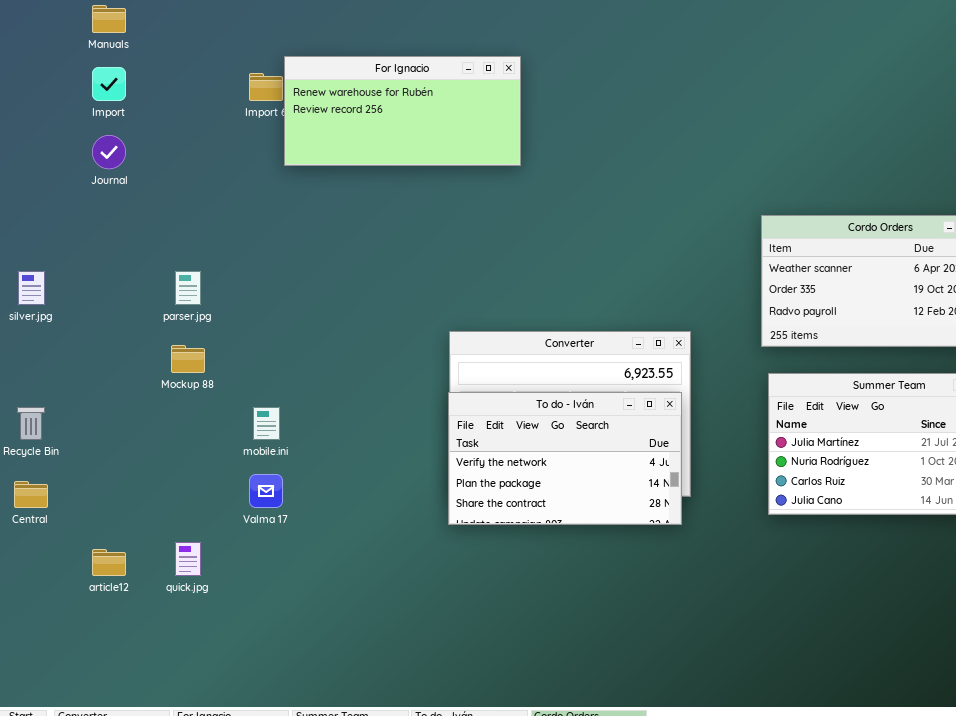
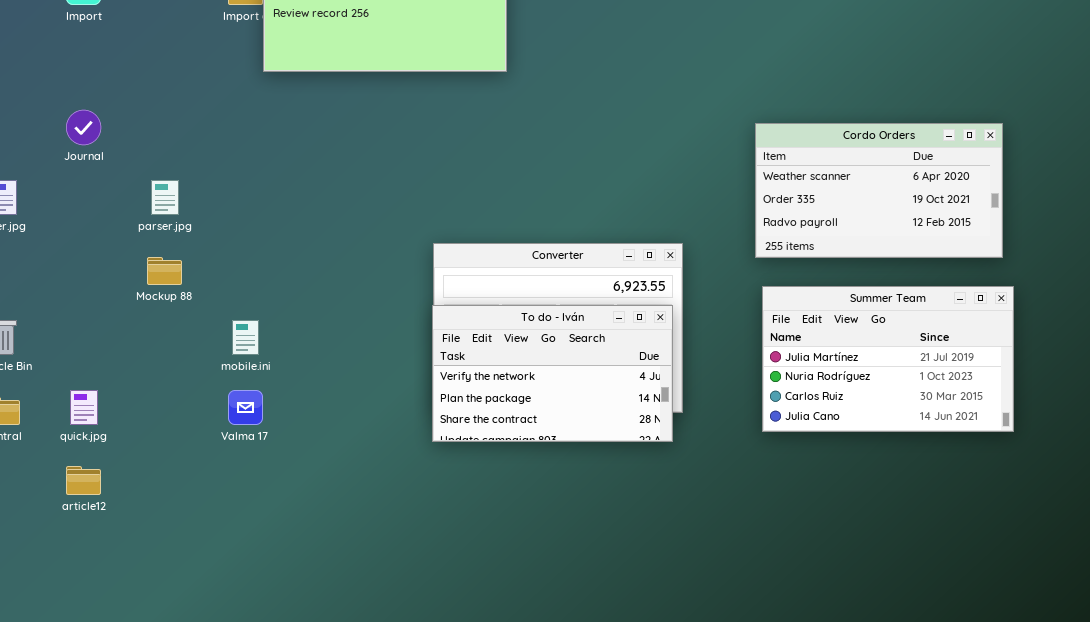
Journal: [92,135,126,169] -> [66,110,101,145], moved
quick.jpg: [175,542,201,576] -> [70,390,98,425], moved

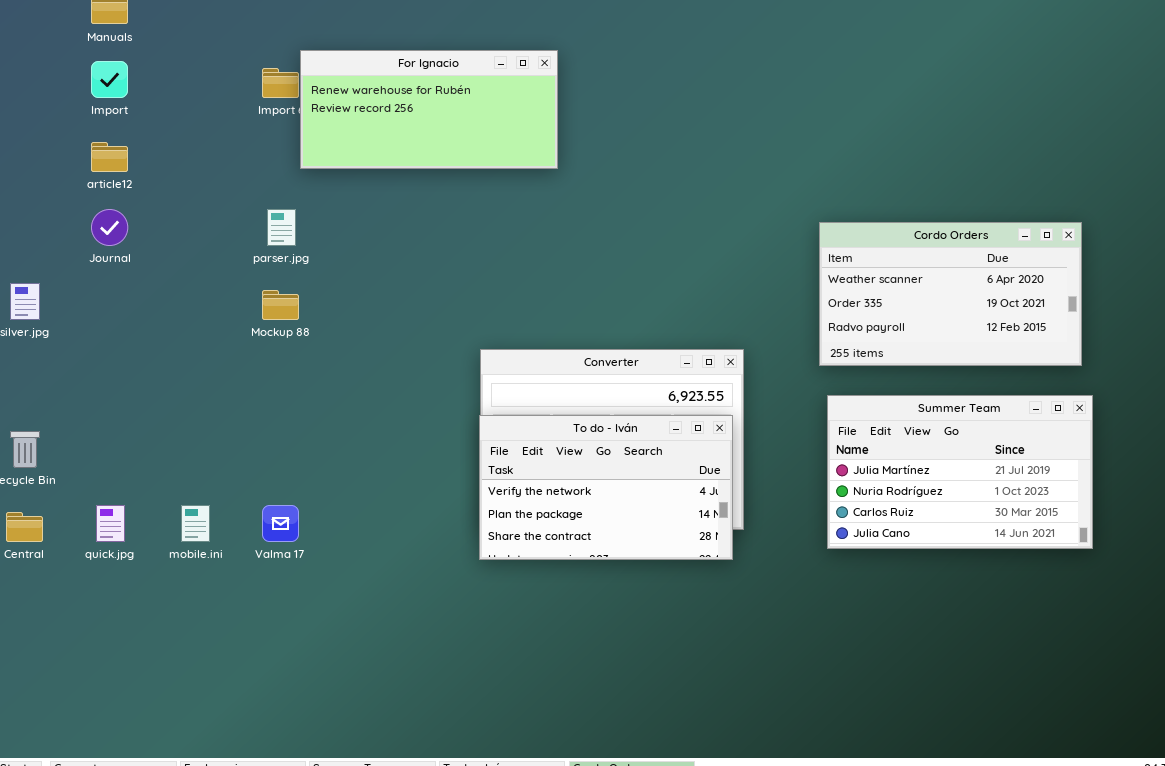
parser.jpg: [151,180,179,215] -> [267,209,296,246], moved
Mockup 88: [147,257,182,285] -> [262,290,299,320], moved
mobile.ini: [232,320,259,355] -> [181,505,210,542], moved
article12: [66,466,101,495] -> [91,142,128,172], moved

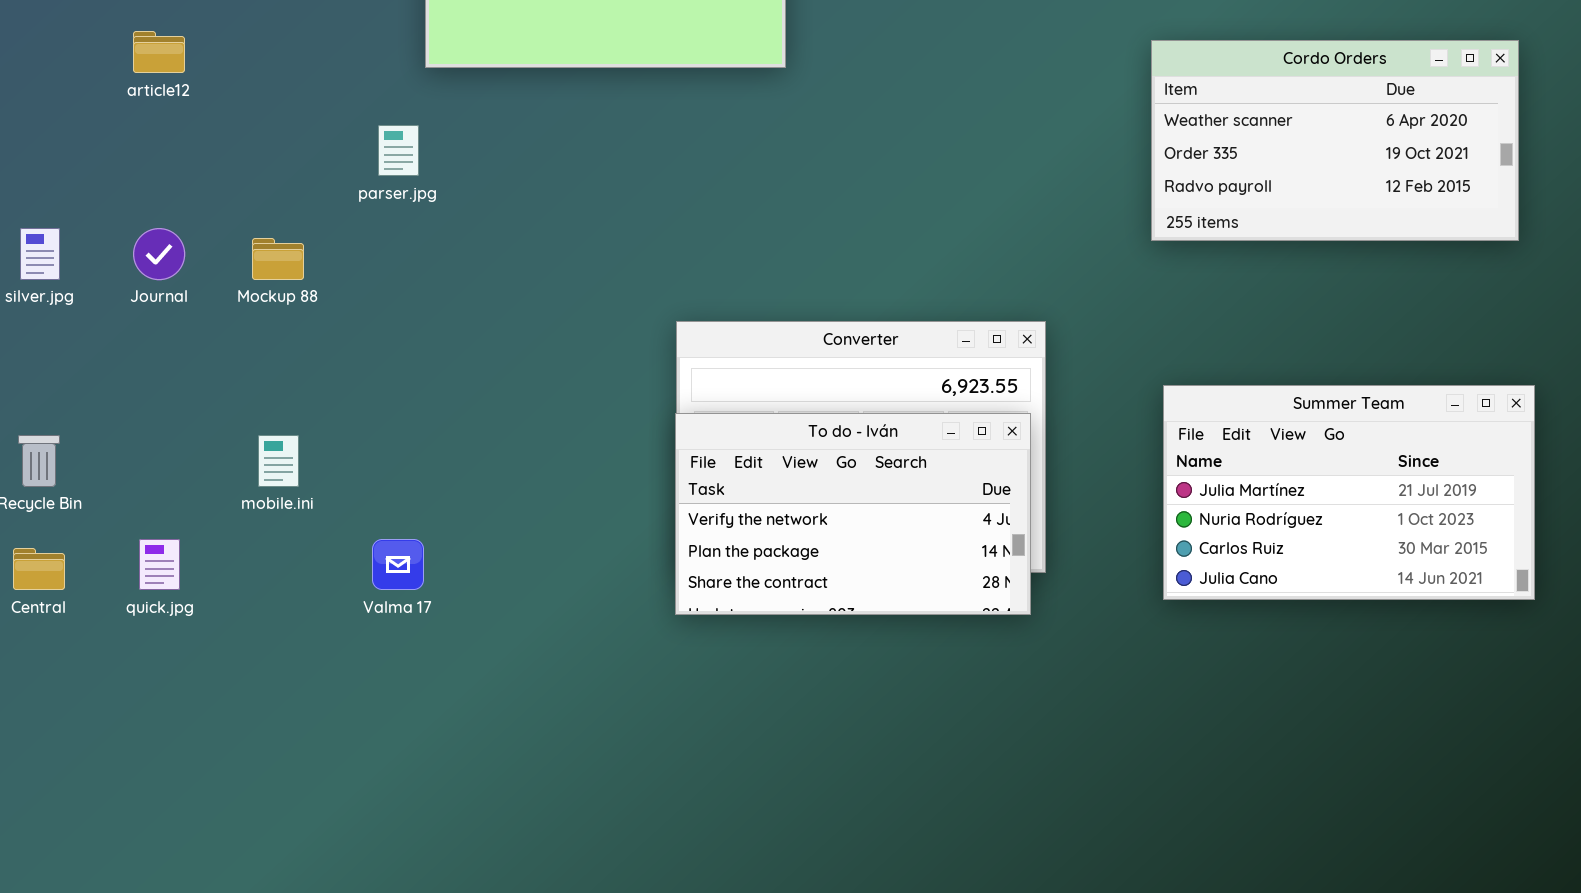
Journal: [91,209,128,246] -> [133,228,185,280], moved
Cordo Orders: [819,222,1082,366] -> [1151,40,1519,241], moved
Mockup 88: [262,290,299,320] -> [252,238,304,280], moved
mobile.ini: [181,505,210,542] -> [258,435,299,487], moved

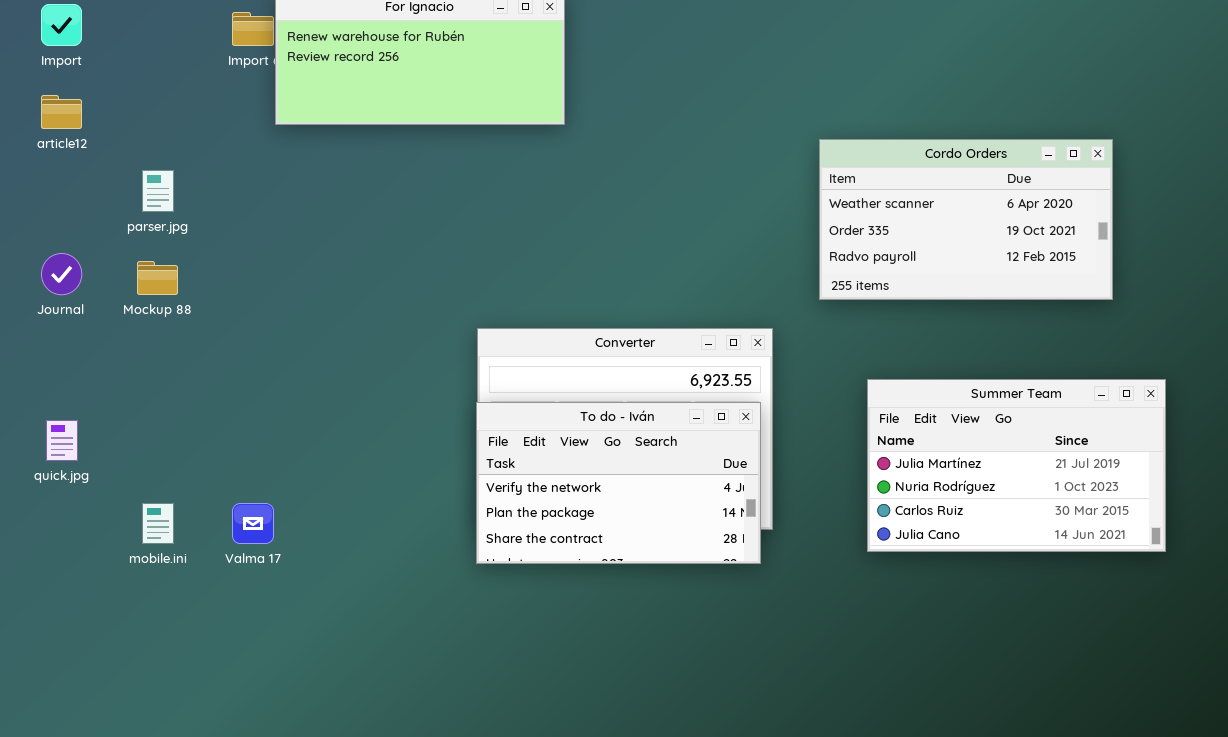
Cordo Orders: [1151,40,1519,241] -> [819,139,1113,300], moved
parser.jpg: [378,125,419,176] -> [142,170,174,212], moved
mobile.ini: [258,435,299,487] -> [142,503,174,544], moved
quick.jpg: [139,539,180,590] -> [46,420,78,461], moved

